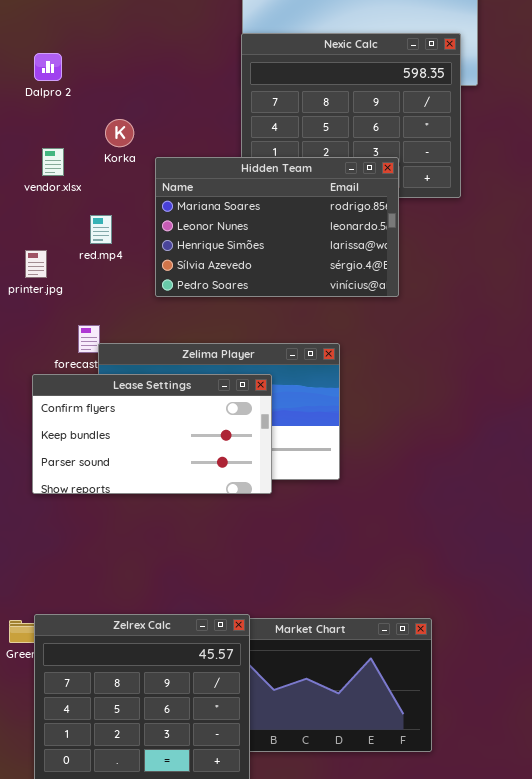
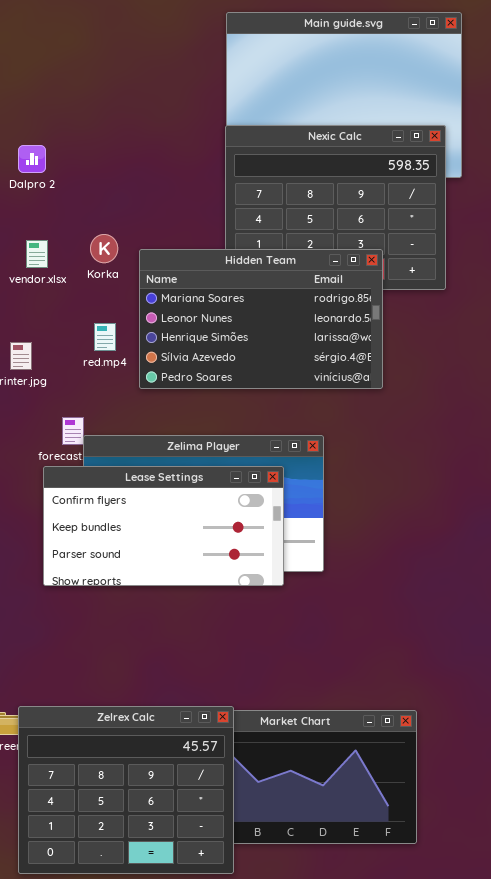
Korka: [105,119,134,147] -> [90,234,118,263], moved
red.mp4: [90,215,112,244] -> [94,323,116,351], moved
Lease Settings: [32,374,272,494] -> [43,466,284,586], moved

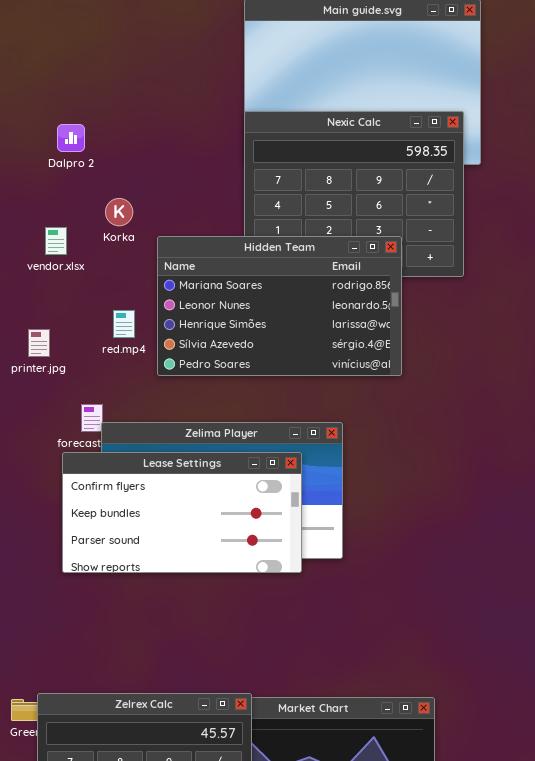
Dalpro 2: [18,145,46,173] -> [57,124,85,152], moved
Korka: [90,234,118,263] -> [105,198,133,226], moved

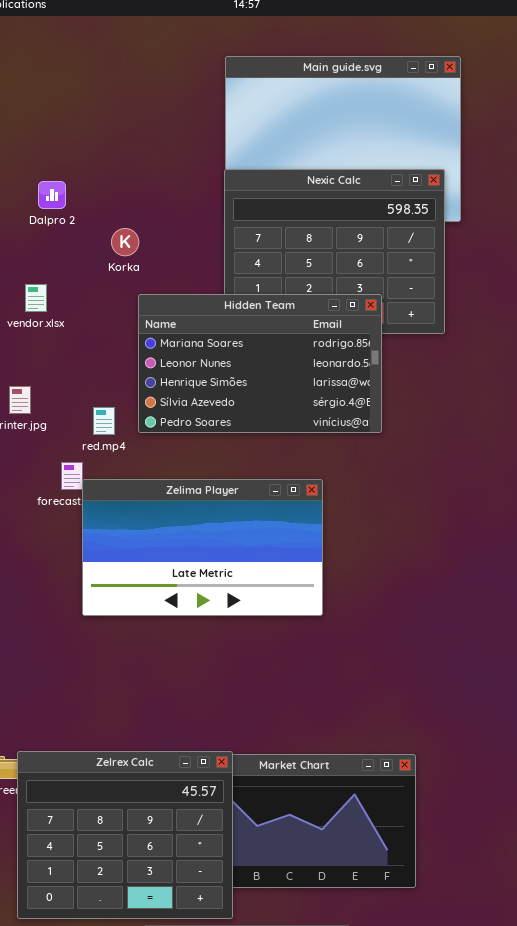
Korka: [105,198,133,226] -> [111,228,139,256], moved
red.mp4: [113,310,135,338] -> [93,407,115,435], moved
Lease Settings: [62,452,302,573] -> none, closed

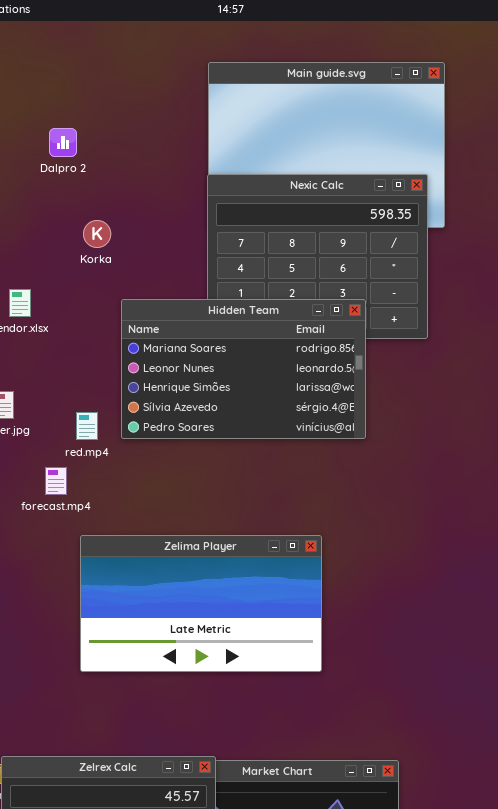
Dalpro 2: [38,181,66,209] -> [49,128,77,157], moved
Korka: [111,228,139,256] -> [83,220,111,248], moved
Zelima Player: [82,479,323,616] -> [80,535,322,672], moved

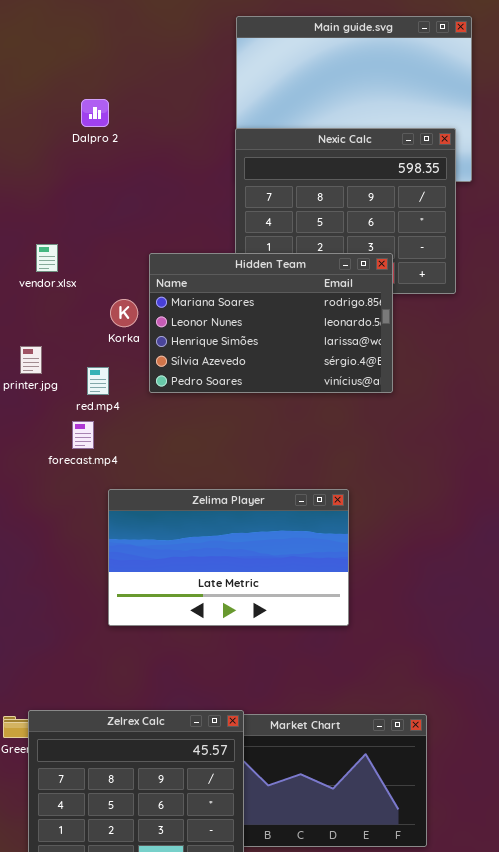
Dalpro 2: [49,128,77,157] -> [81,99,109,127], moved
Korka: [83,220,111,248] -> [110,299,138,327], moved
red.mp4: [76,412,98,440] -> [87,367,109,395], moved

